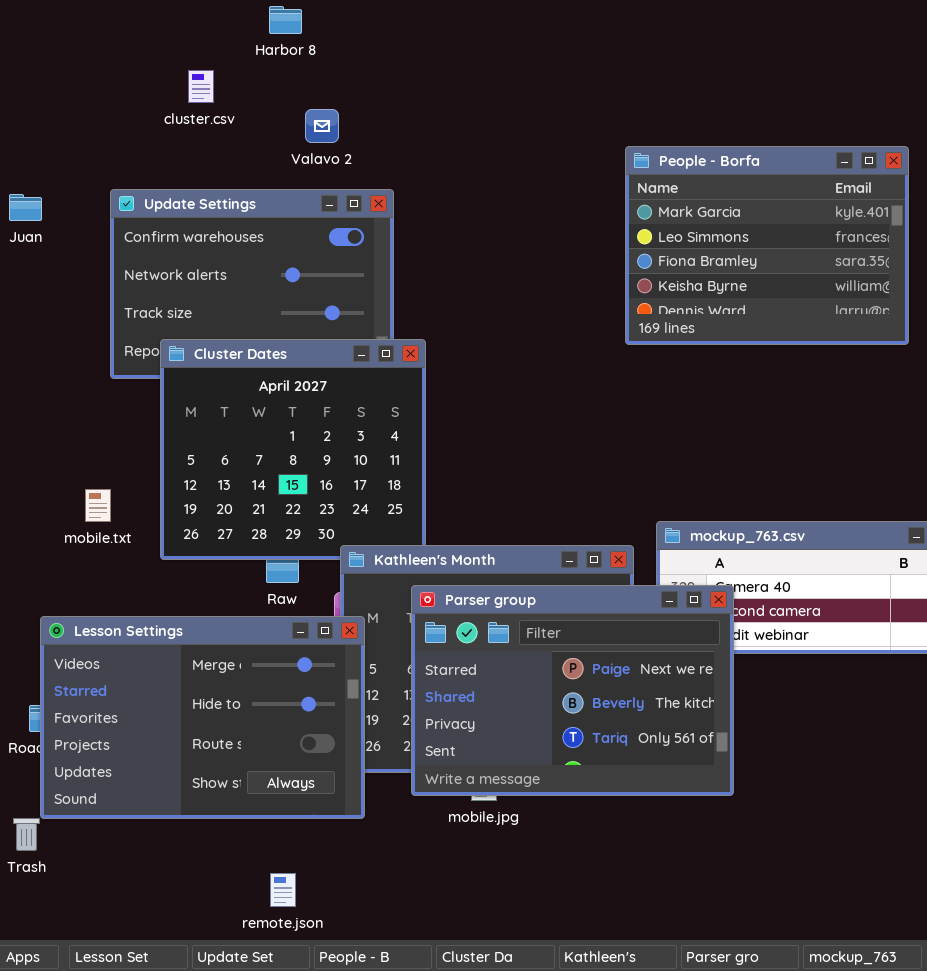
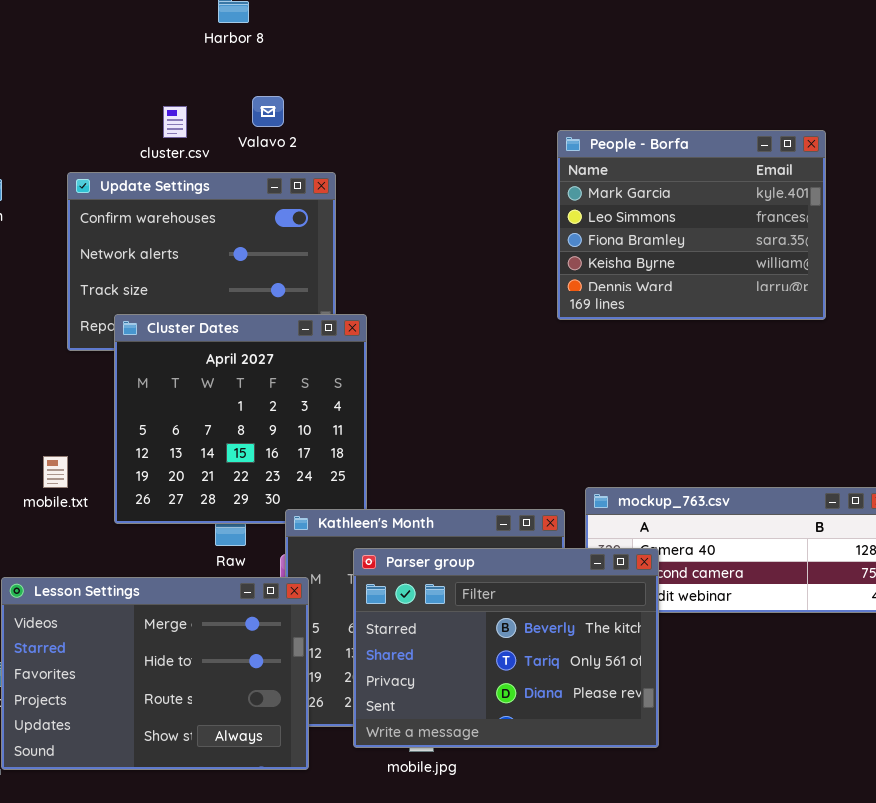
cluster.csv: [188,70,214,103] -> [163,106,187,138], moved
Parser group: [411,585,734,796] -> [353,548,659,748], scrolled down 1 row

